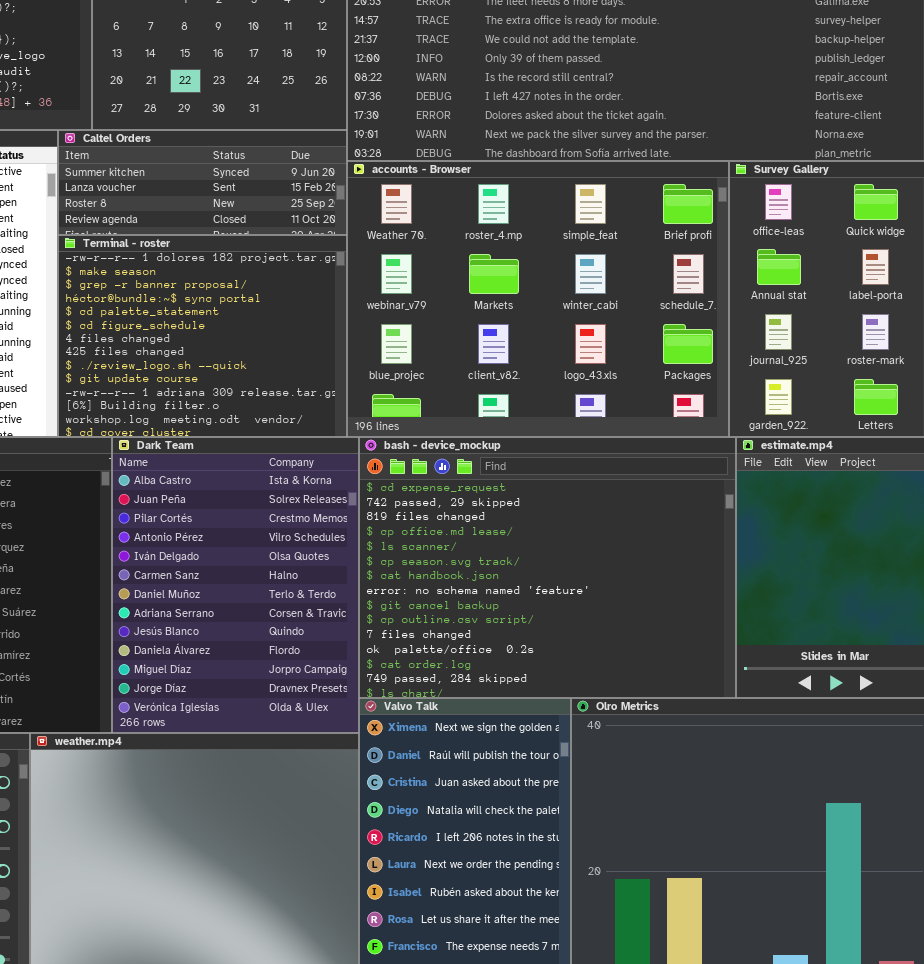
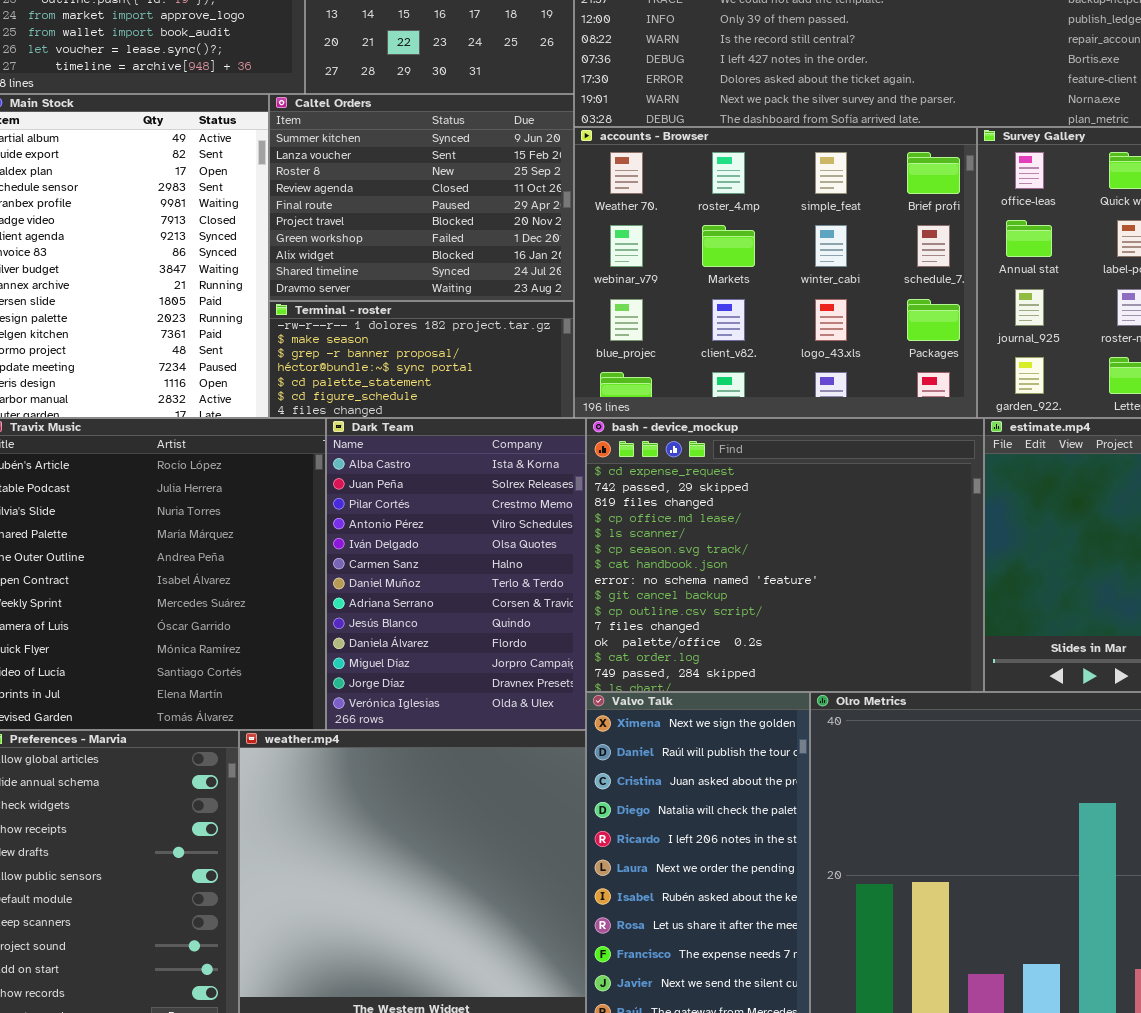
Caltel Orders: [58,130,347,235] -> [269,94,574,301], resized
Terminal - roster: [58,235,347,437] -> [269,301,574,418], resized

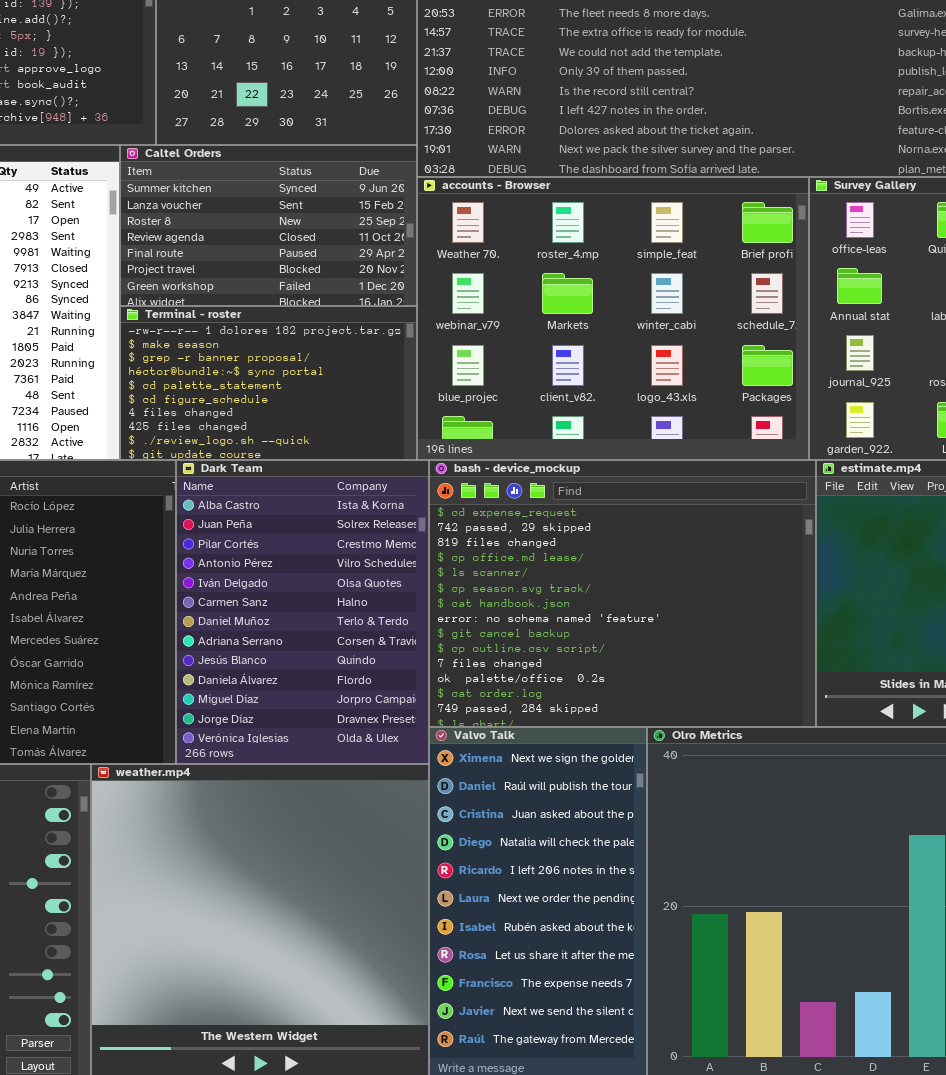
Caltel Orders: [269,94,574,301] -> [120,145,417,306], resized
Terminal - roster: [269,301,574,418] -> [120,306,417,460], resized

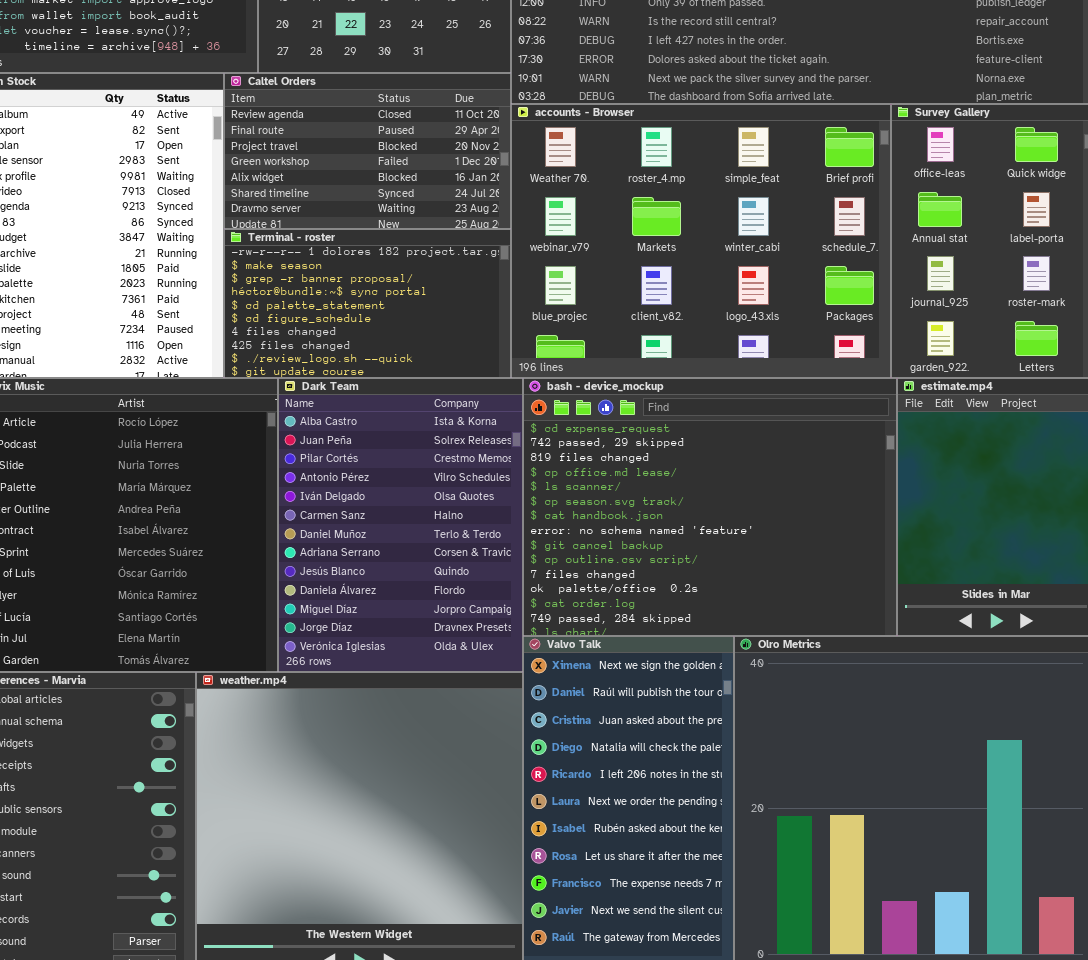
Caltel Orders: [120,145,417,306] -> [224,73,511,229], scrolled down 3 rows

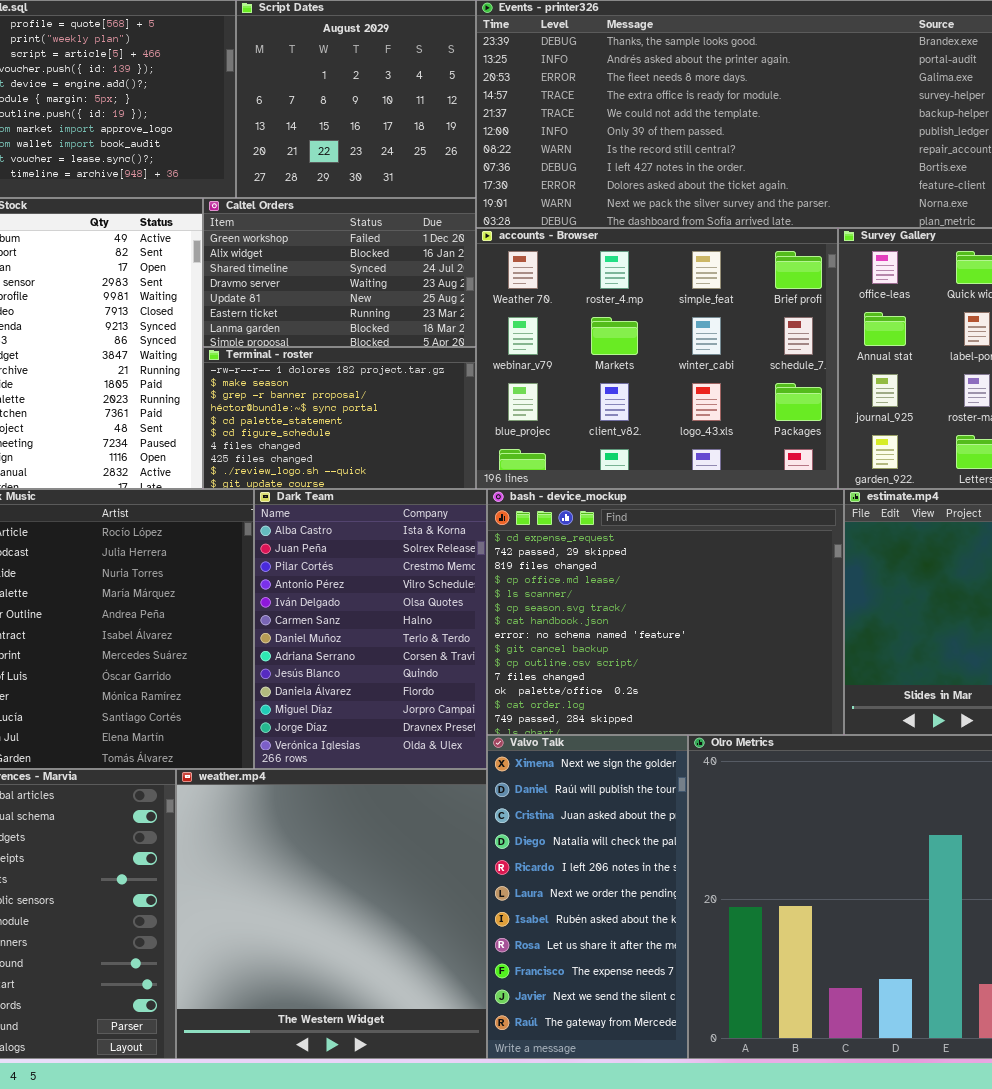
Caltel Orders: [224,73,511,229] -> [203,198,476,347], scrolled down 3 rows

